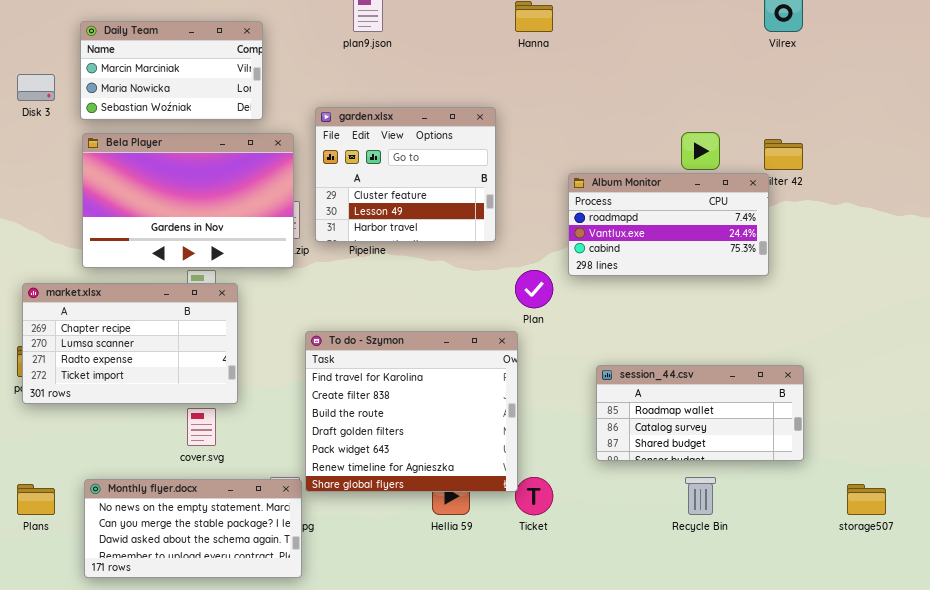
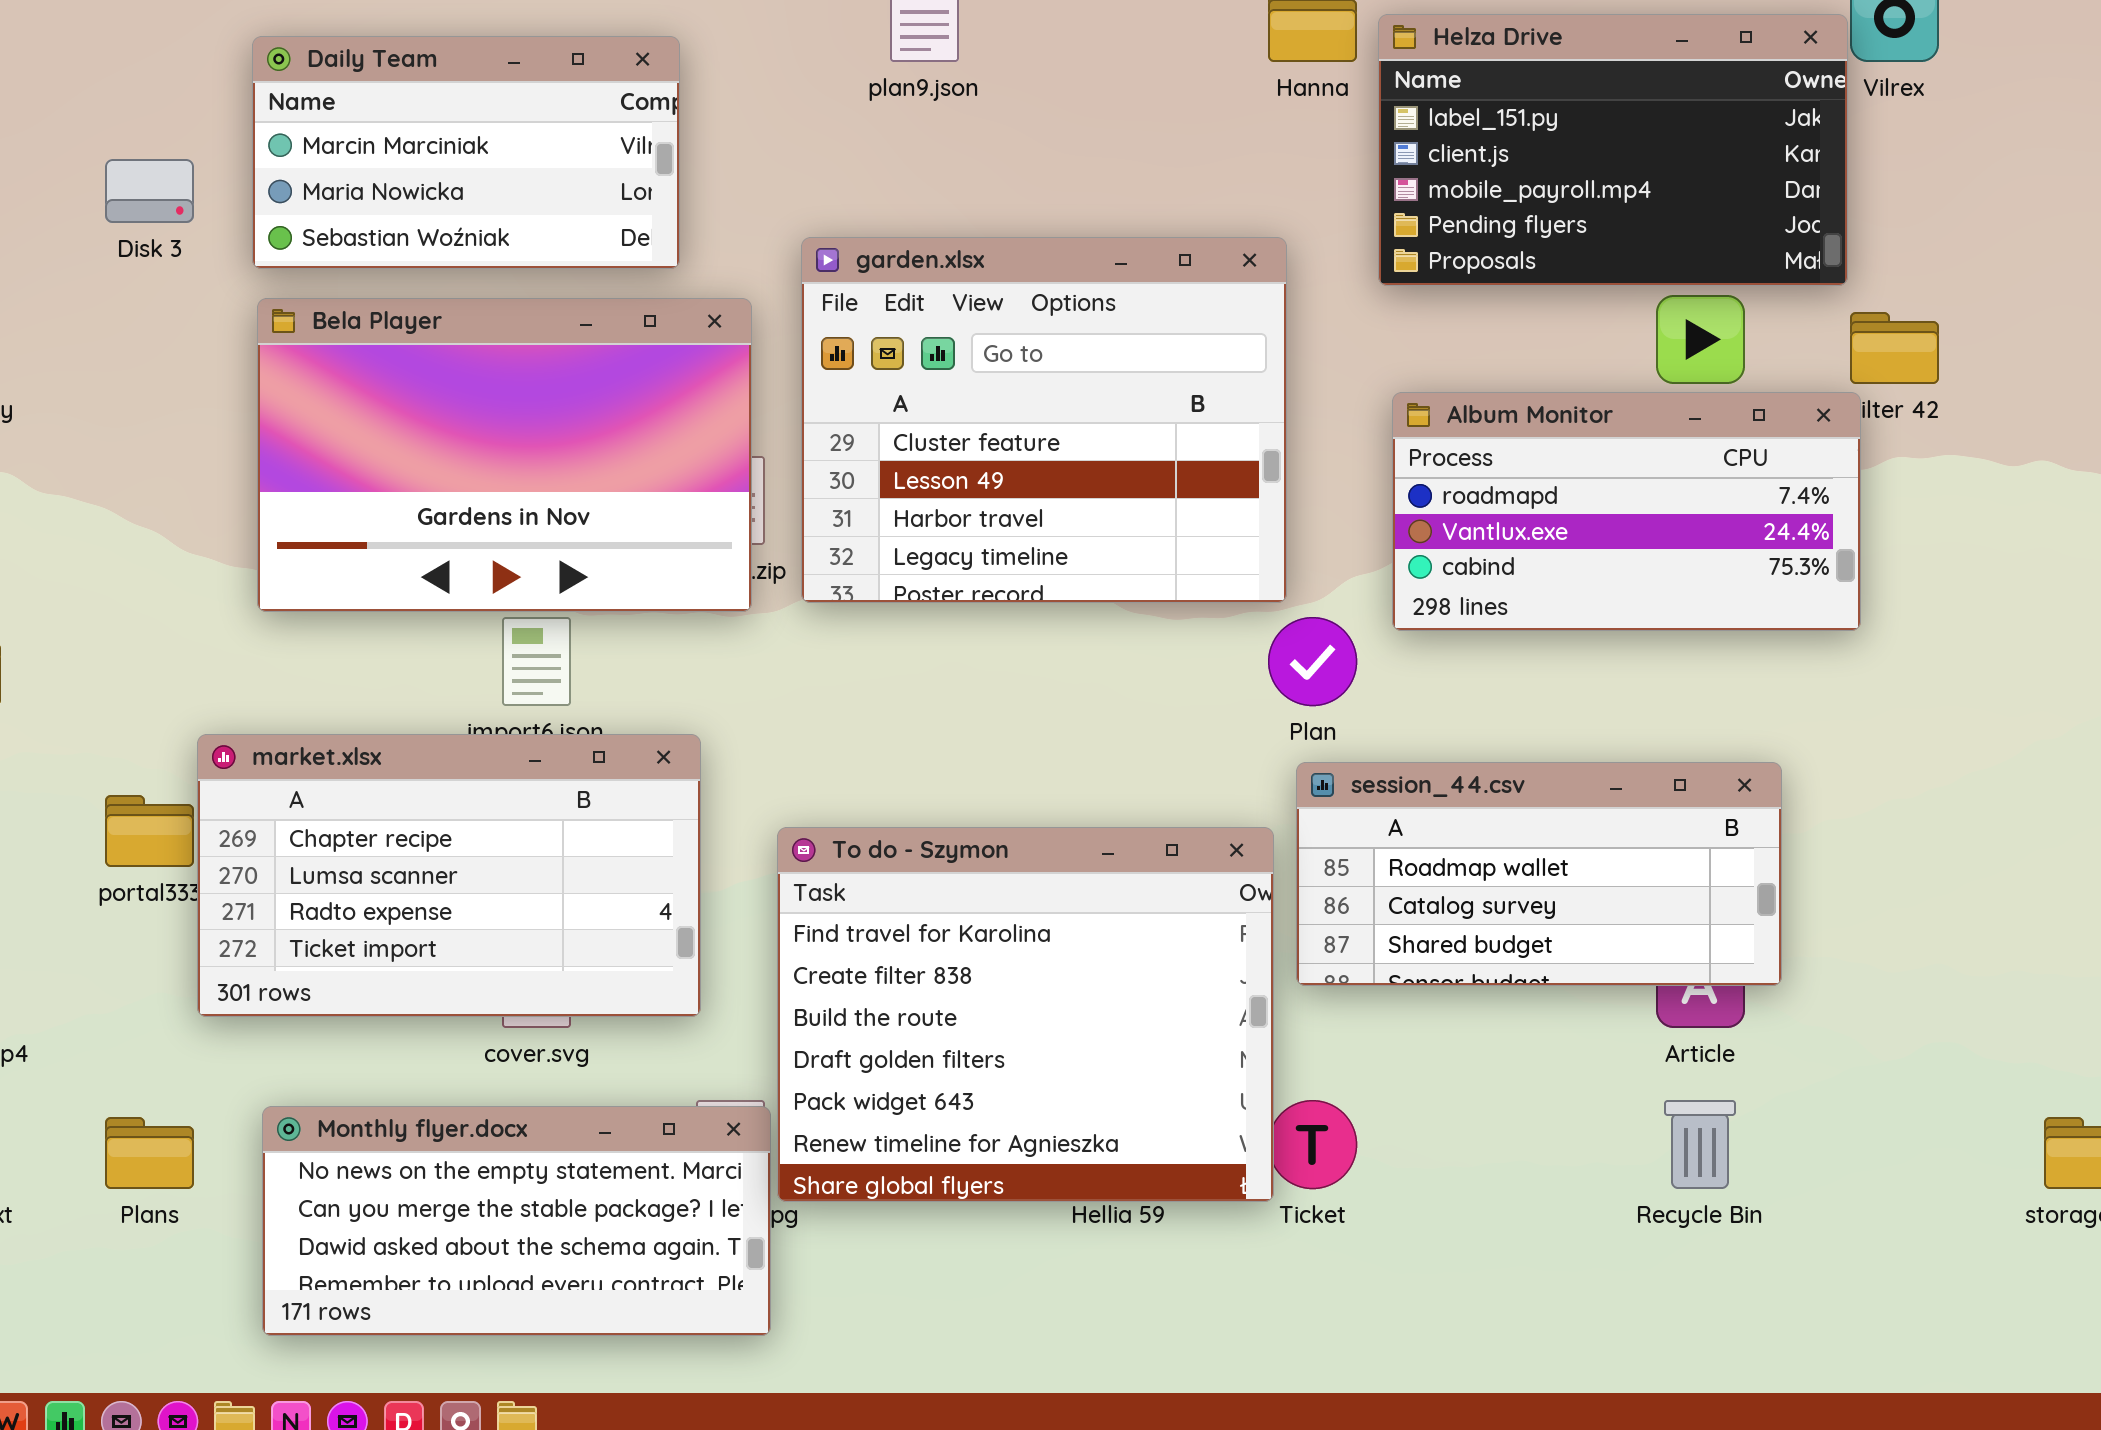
Helza Drive: none -> [1378,14,1848,286], opened
garden.xlsx: [315,107,496,242] -> [801,237,1287,603], resized
market.xlsx: [22,283,238,404] -> [197,734,701,1017], moved
To do - Szymon: [305,331,518,492] -> [777,827,1274,1202], moved
session_44.csv: [596,365,804,461] -> [1296,762,1782,986], moved

